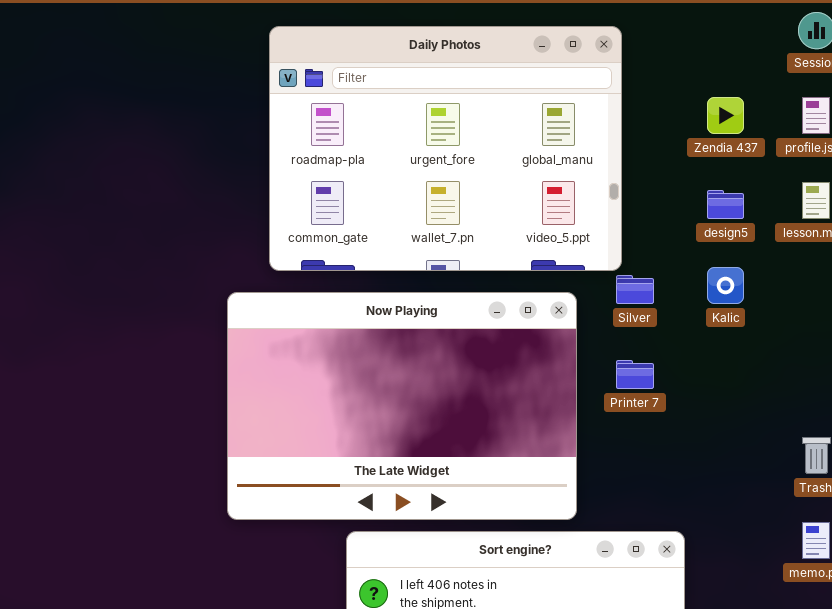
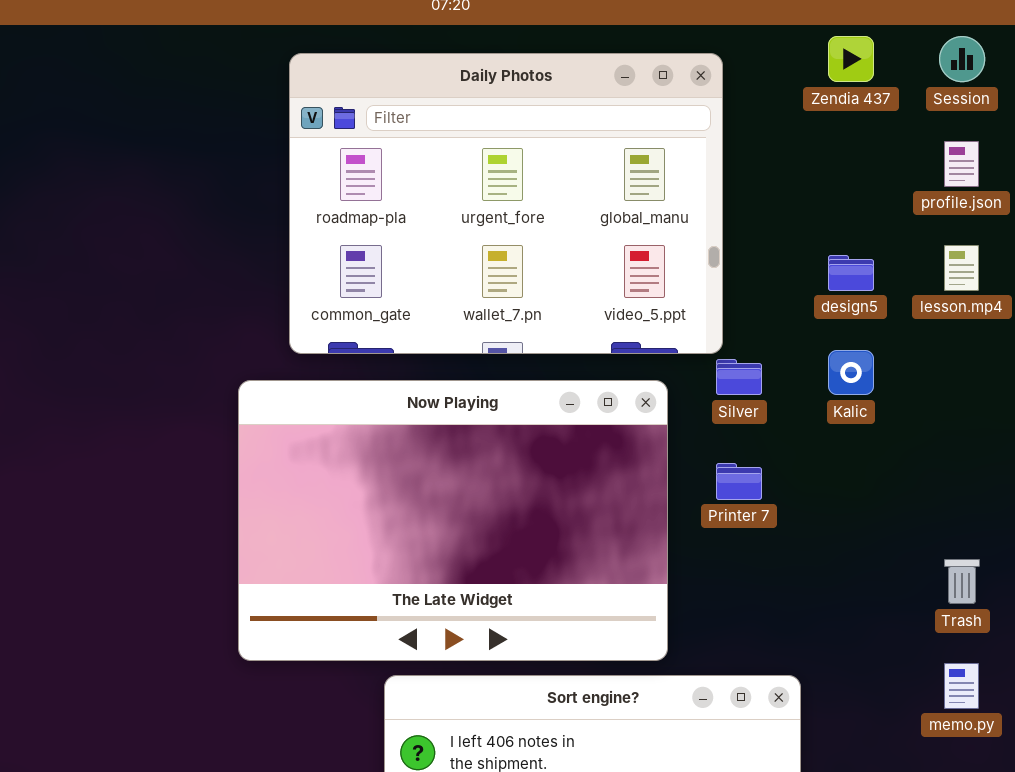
Zendia 437: [707,97,744,134] -> [828,36,874,82], moved

